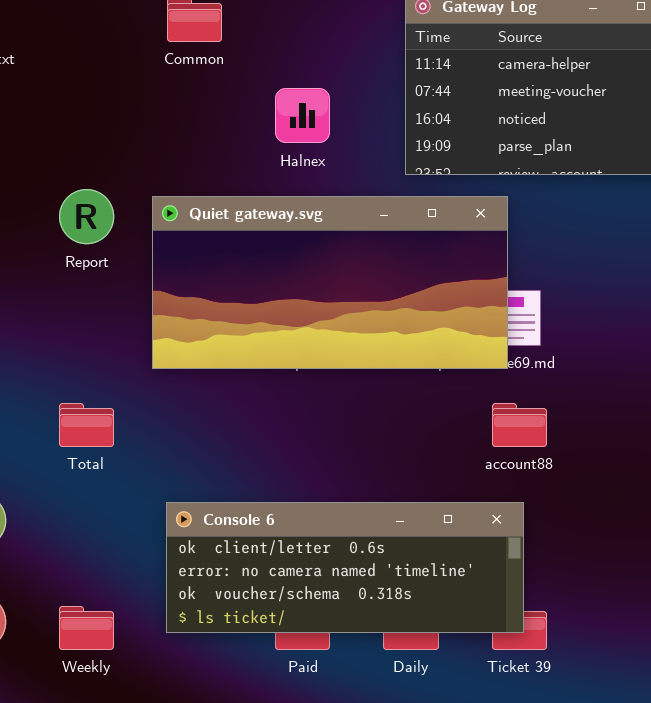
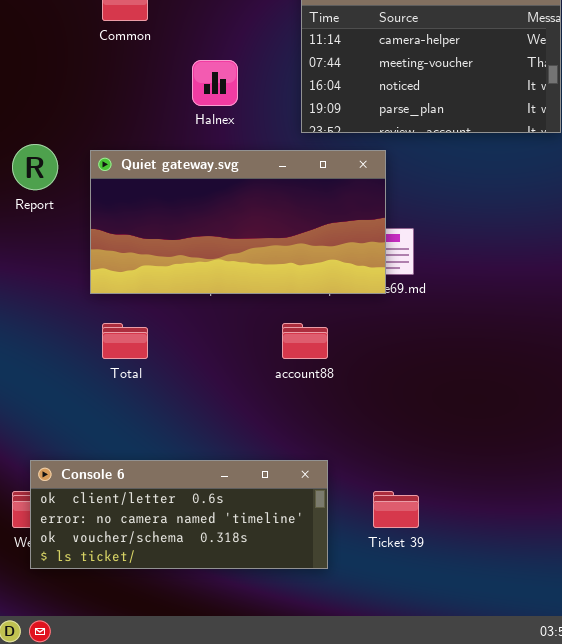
Total: [59,403,114,447] -> [102,323,148,359], moved
account88: [492,403,547,447] -> [282,323,328,359], moved
Console 6: [166,502,524,633] -> [30,460,328,569], moved

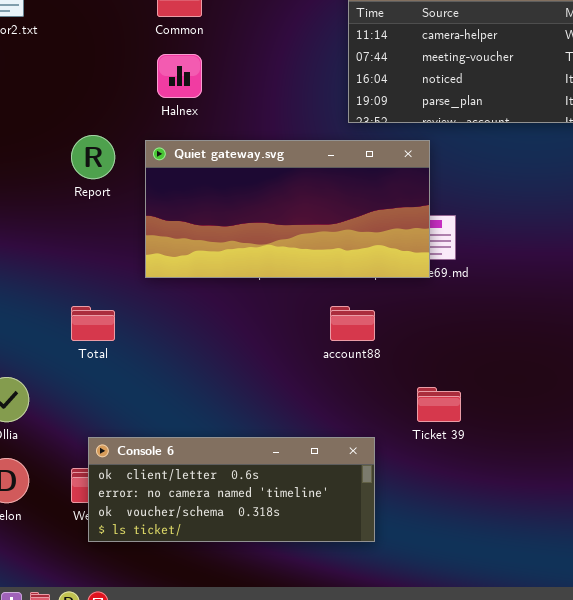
Halnex: [192,60,238,106] -> [157,54,202,98], moved
Total: [102,323,148,359] -> [71,306,115,341], moved
Ticket 39: [373,491,419,528] -> [417,387,461,422], moved

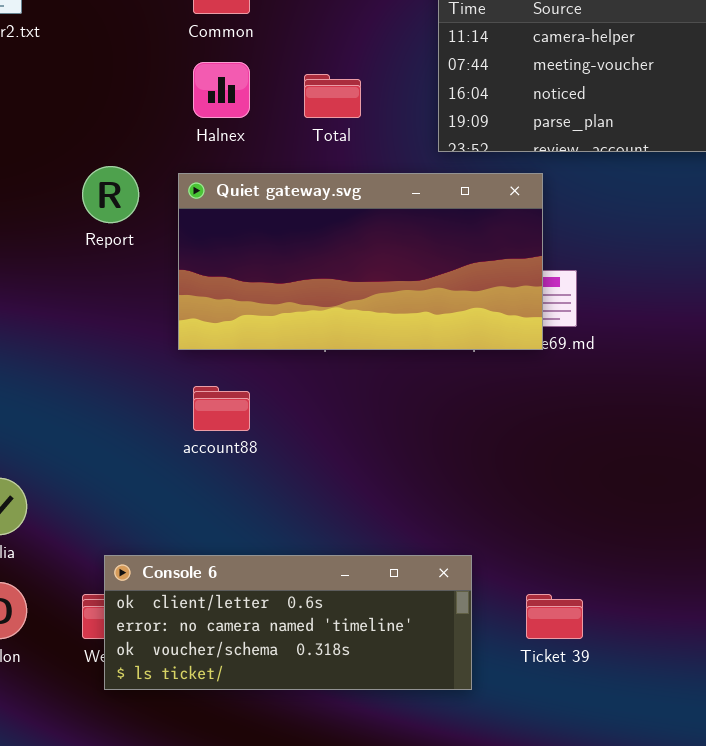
Total: [71,306,115,341] -> [304,74,361,118], moved
account88: [330,306,375,341] -> [193,386,250,431], moved
Ticket 39: [417,387,461,422] -> [526,594,583,639], moved

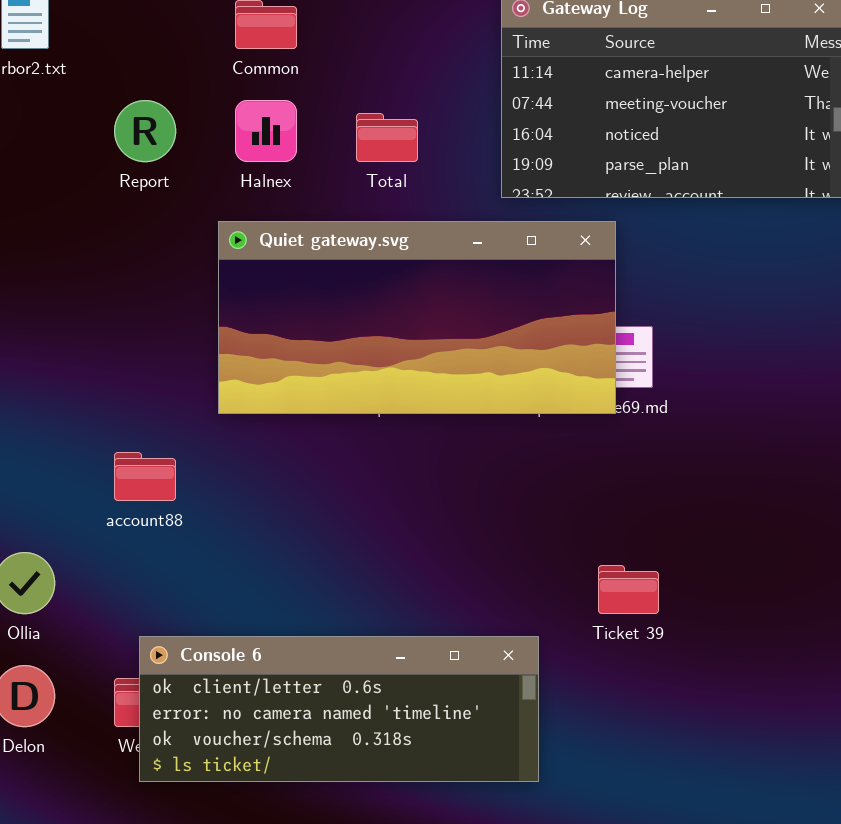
Report: [82,166,139,223] -> [114,100,176,162], moved
account88: [193,386,250,431] -> [114,452,176,501], moved
Ticket 39: [526,594,583,639] -> [598,565,659,614], moved

